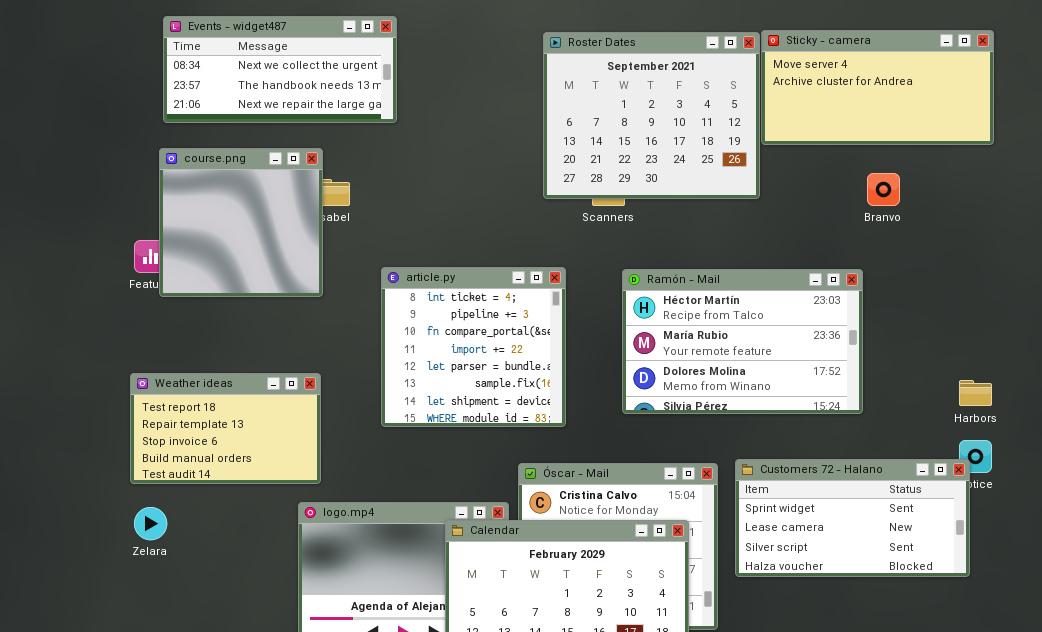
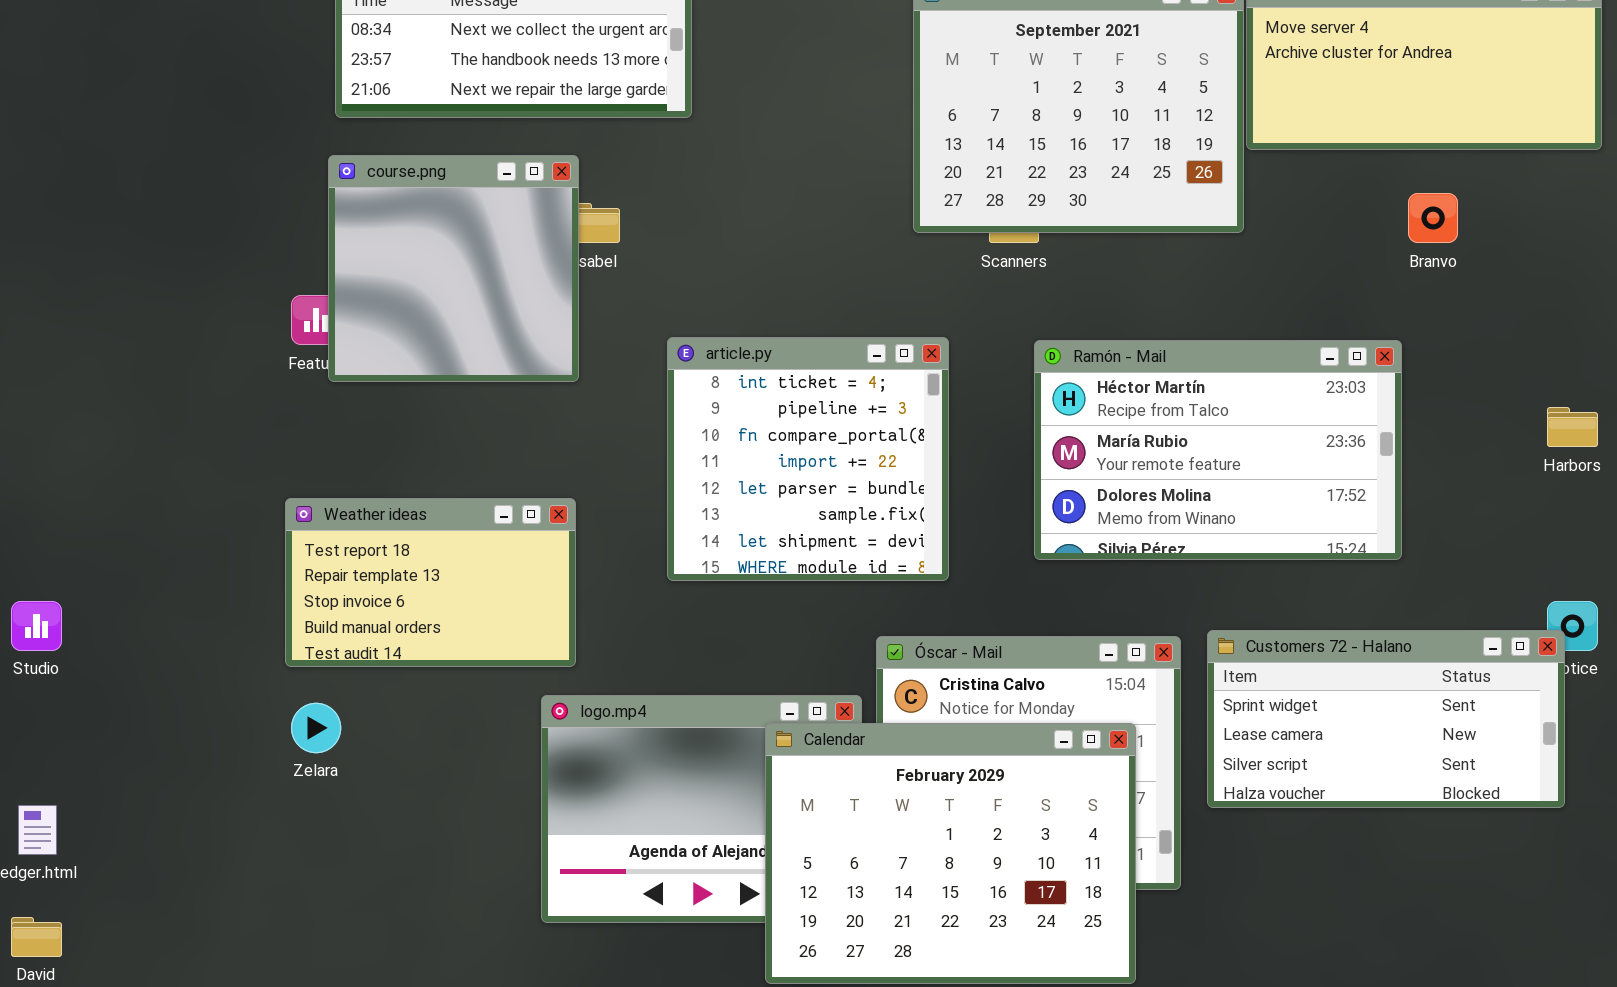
Harbors: [959,380,992,406] -> [1547,407,1598,447], moved

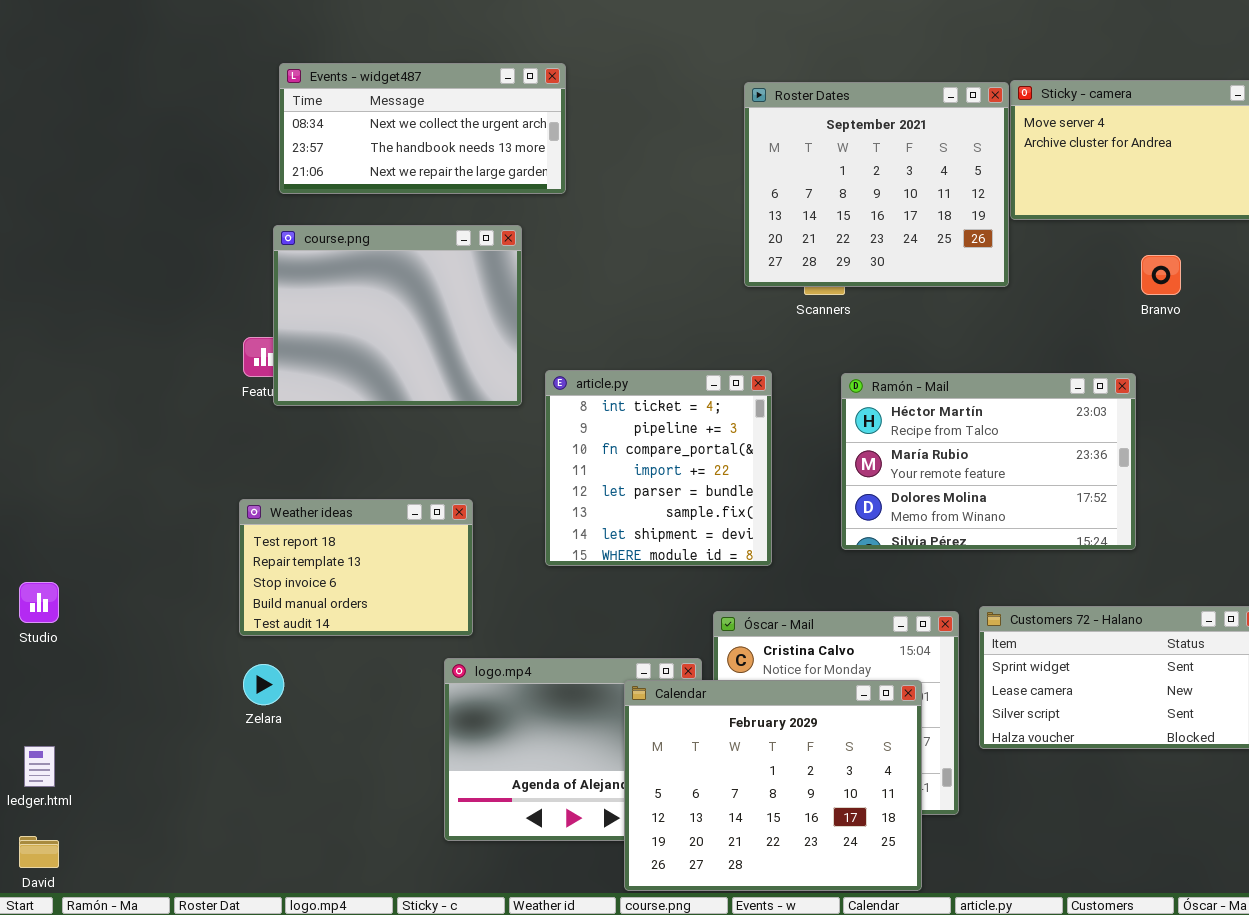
course.png: [328,155,579,382] -> [273,225,522,406], resized

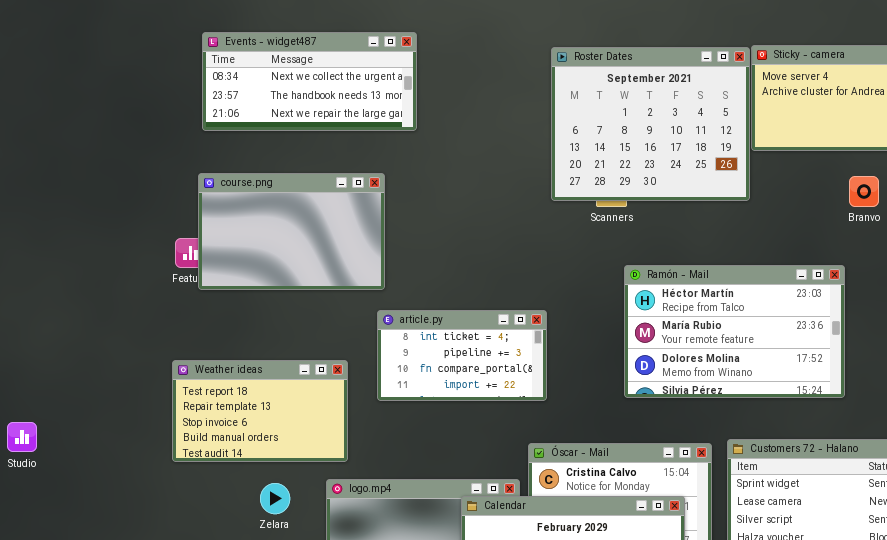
course.png: [273,225,522,406] -> [198,173,385,290], resized
article.py: [545,370,772,566] -> [377,310,547,401], moved, resized
Zelara: [243,664,284,705] -> [260,483,290,514], moved

